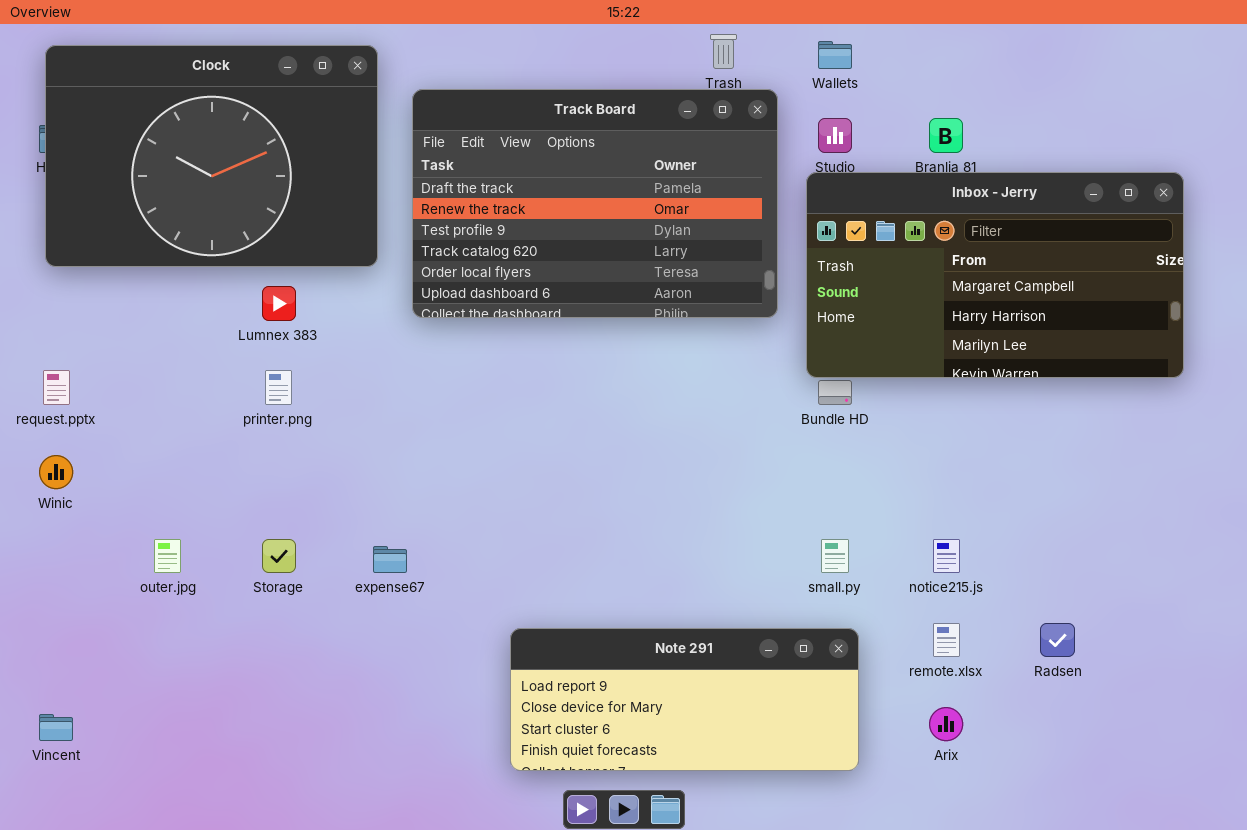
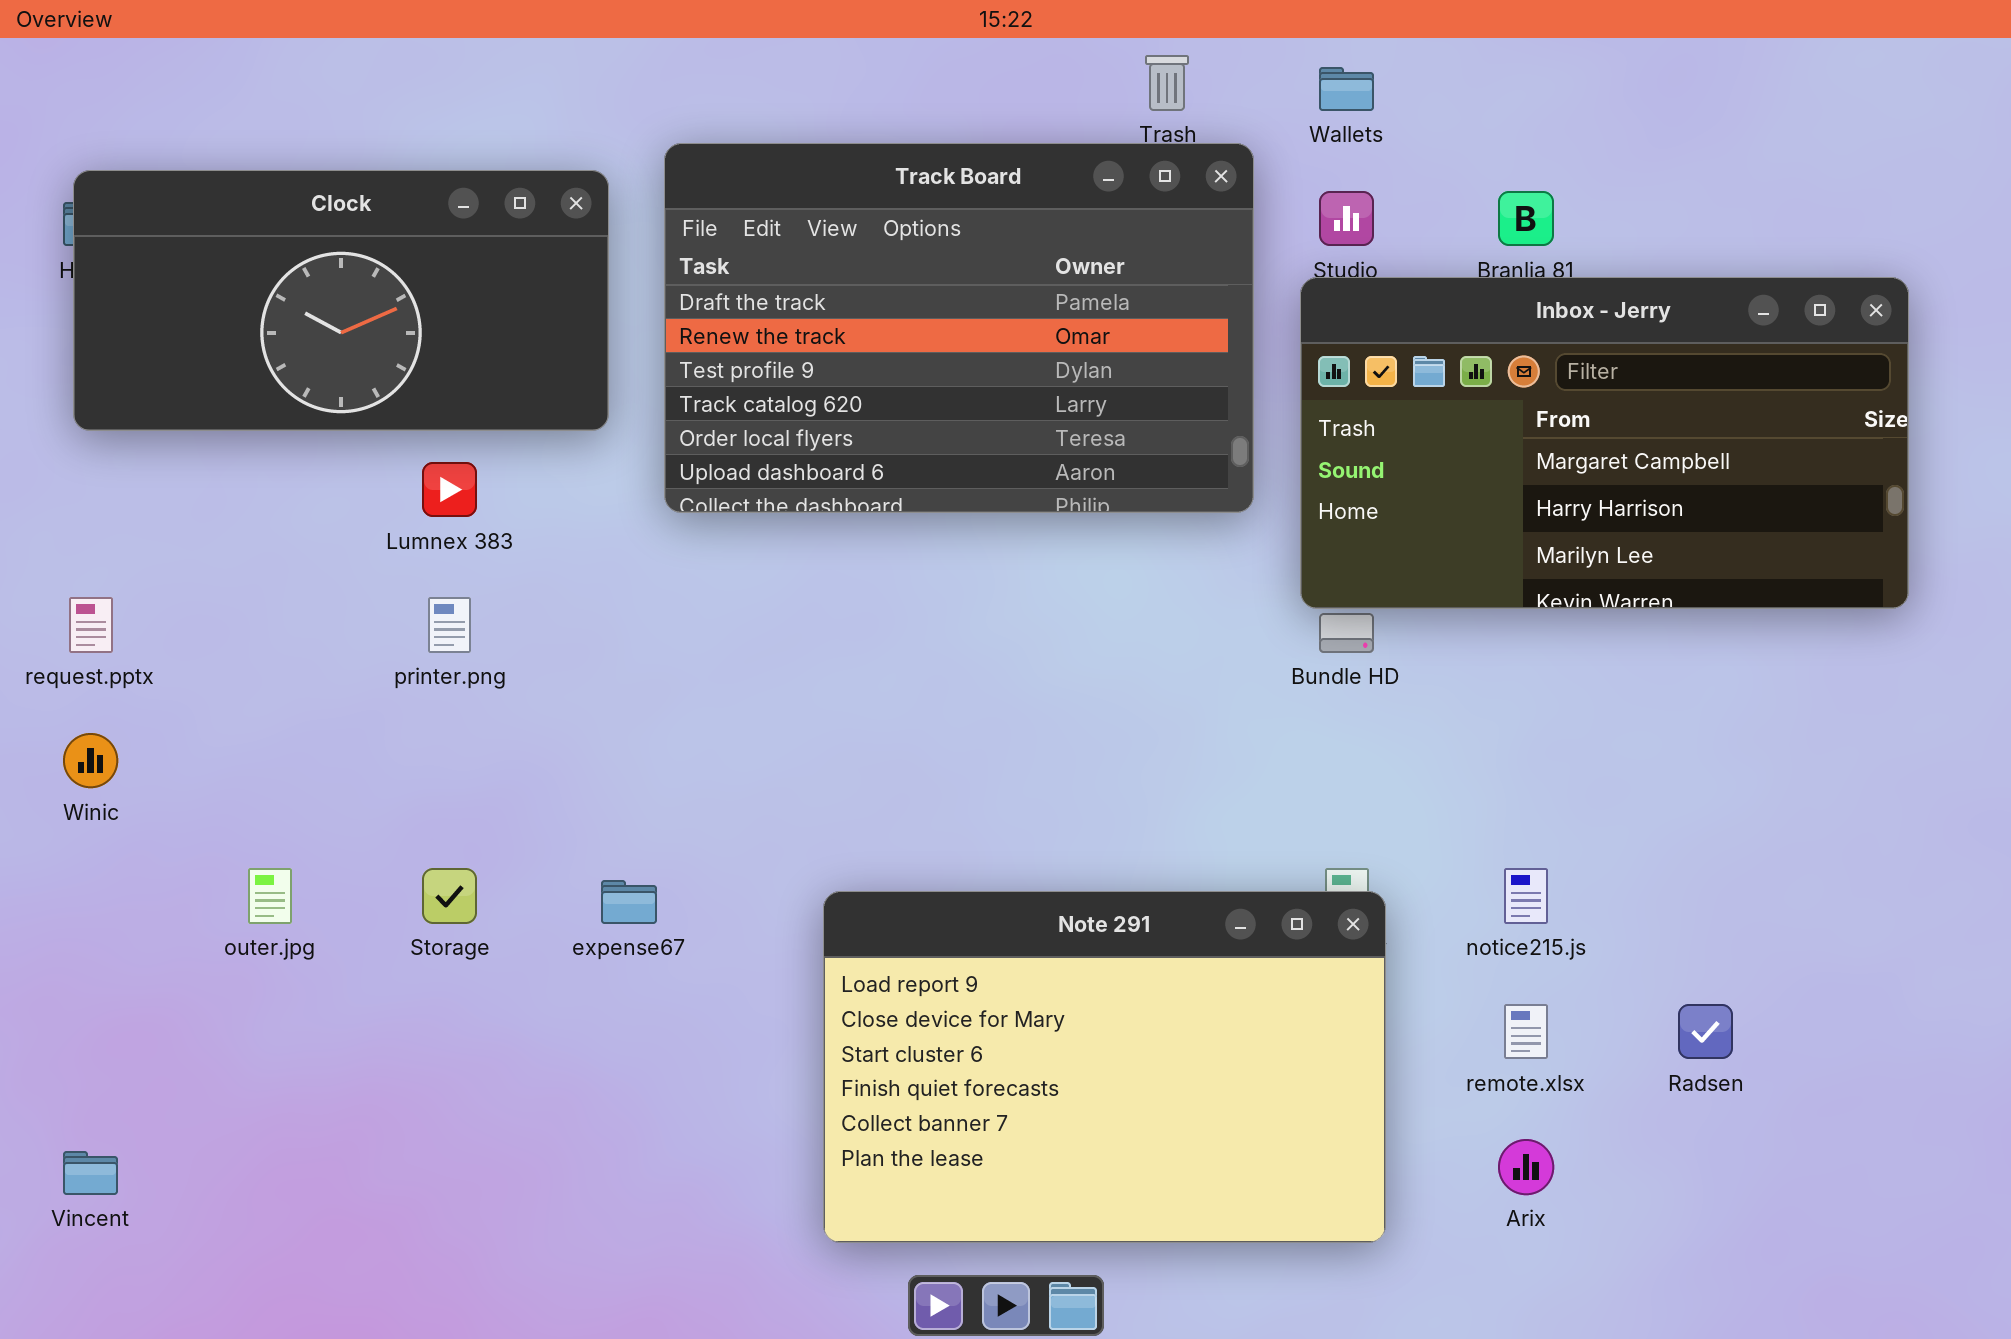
Clock: [45,45,378,267] -> [73,170,609,431], resized
Note 291: [510,628,859,771] -> [823,891,1386,1243], resized

